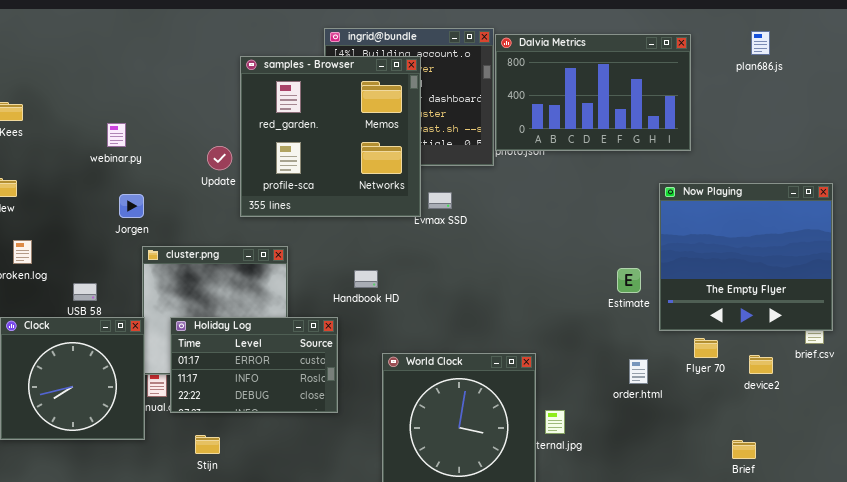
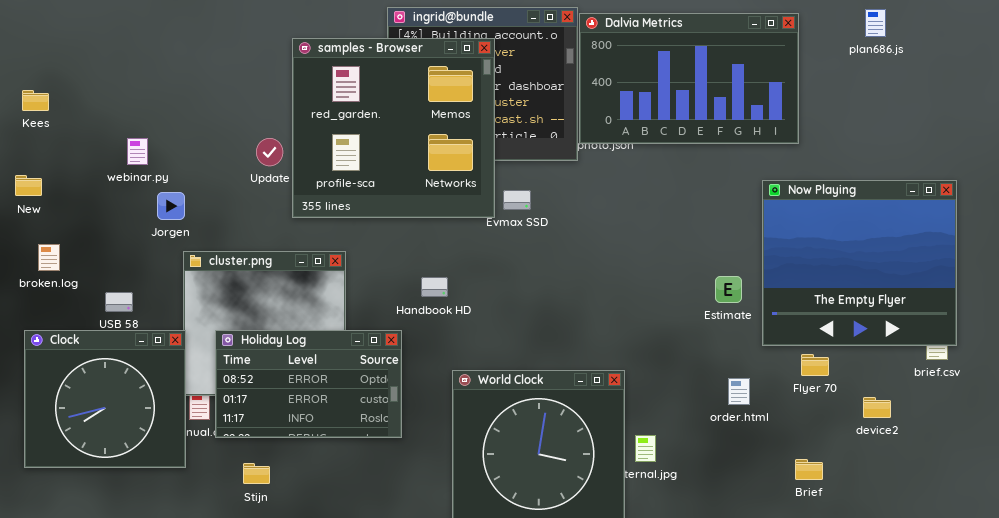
webinar.py: [107,123,126,147] -> [127,138,148,165], moved
Holiday Log: [170,317,338,413] -> [215,330,402,438], scrolled up 1 row
device2: [749,355,773,374] -> [863,397,891,418], moved
Brief: [732,440,756,459] -> [795,459,823,480], moved

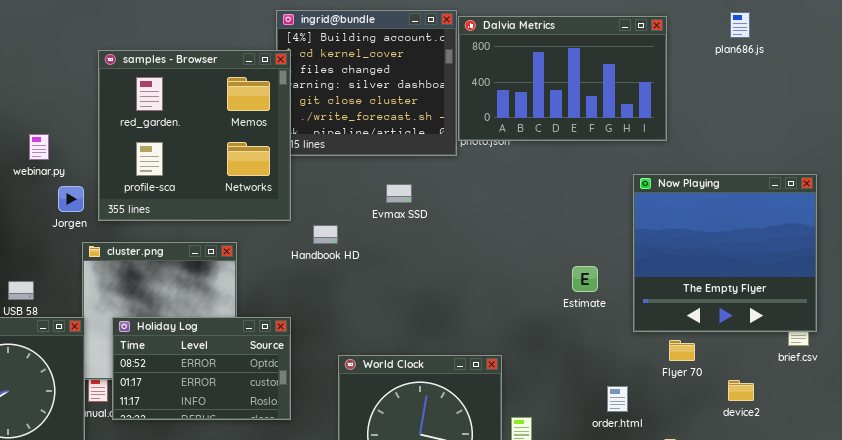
samples - Browser: [292,38,495,218] -> [98,50,291,221], moved
Estimate: [715,276,742,303] -> [572,266,598,292], moved
Handbook HD: [421,277,448,297] -> [313,225,338,244], moved
order.html: [728,378,750,405] -> [607,386,628,412], moved

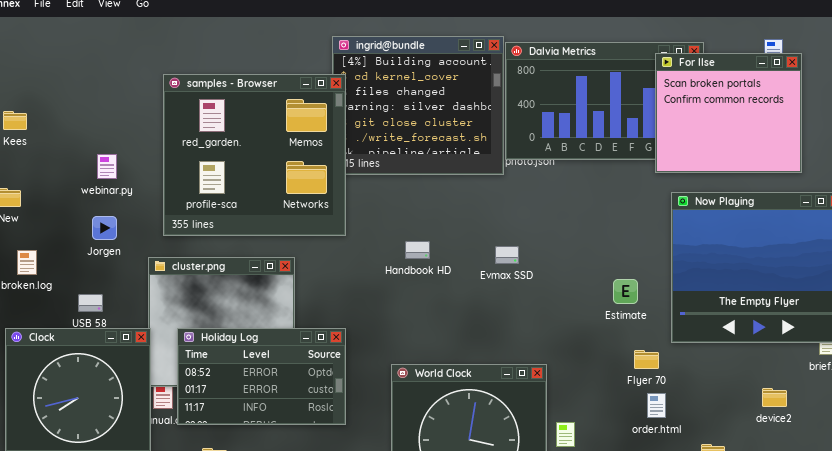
For Ilse: none -> [655,53,802,173], opened
Evmax SSD: [386,184,412,203] -> [495,246,519,264], moved
Jorgen: [58,186,84,212] -> [92,216,117,240], moved
Handbook HD: [313,225,338,244] -> [405,241,430,259], moved
Flyer 70: [669,340,695,361] -> [634,350,659,369], moved

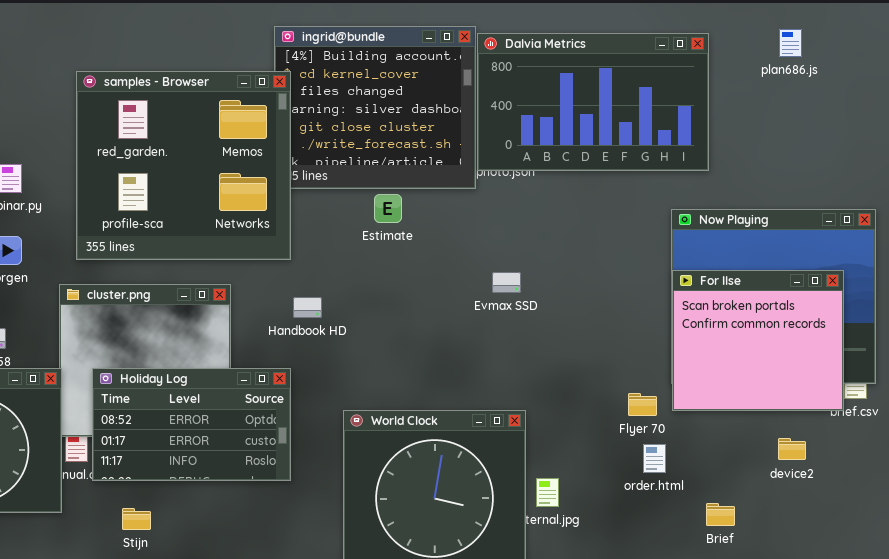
For Ilse: [655,53,802,173] -> [672,270,844,411], moved
Handbook HD: [405,241,430,259] -> [293,297,322,318], moved
Evmax SSD: [495,246,519,264] -> [492,272,521,293], moved
Estimate: [613,279,638,304] -> [374,194,402,223], moved

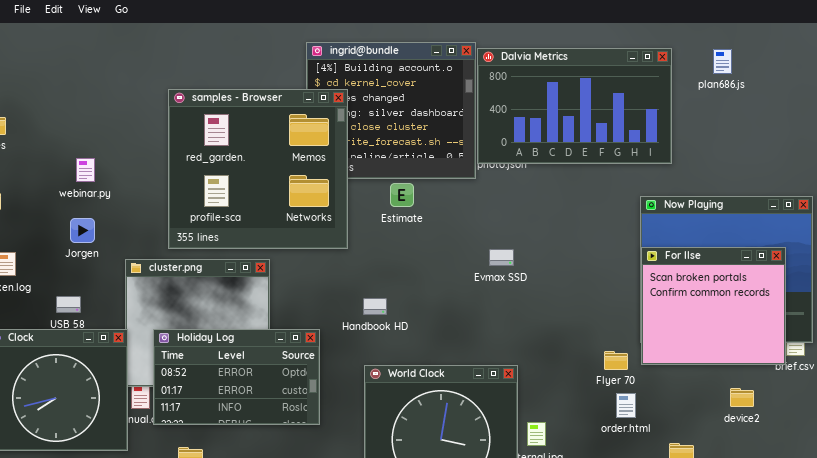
plan686.js: [779,29,802,57] -> [713,49,732,74], moved
samples - Browser: [76,71,291,260] -> [168,89,348,249], moved
Handbook HD: [293,297,322,318] -> [363,298,387,315], moved

